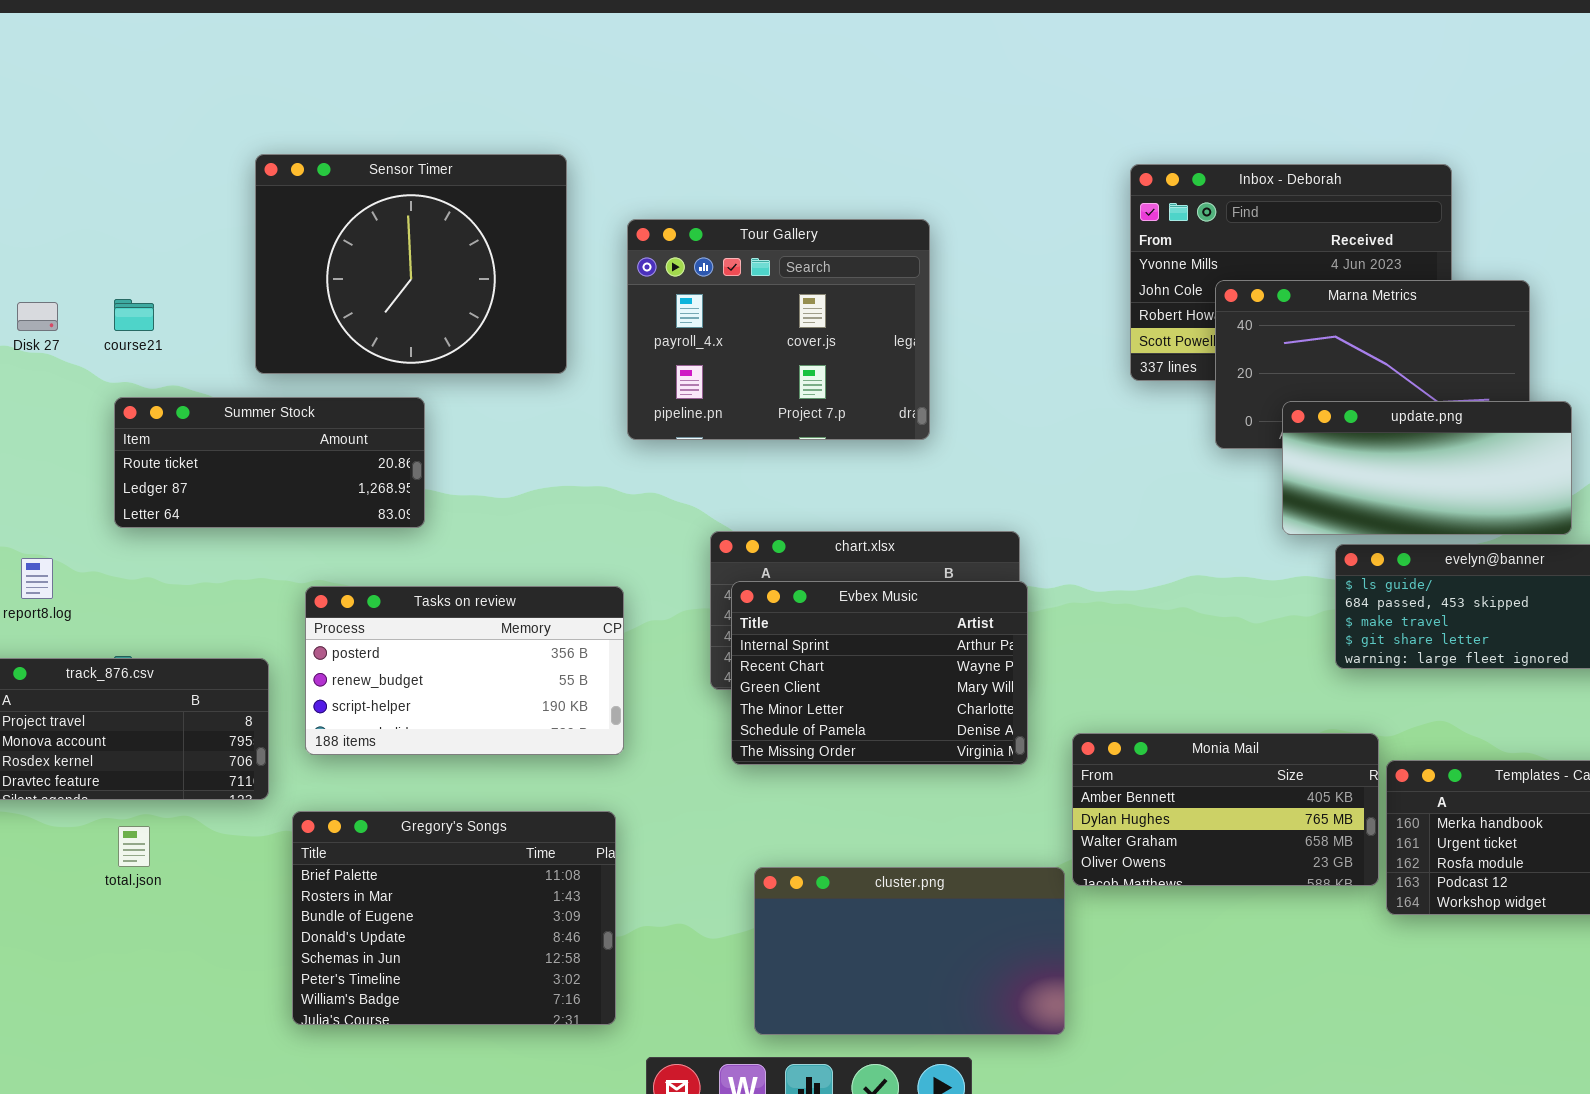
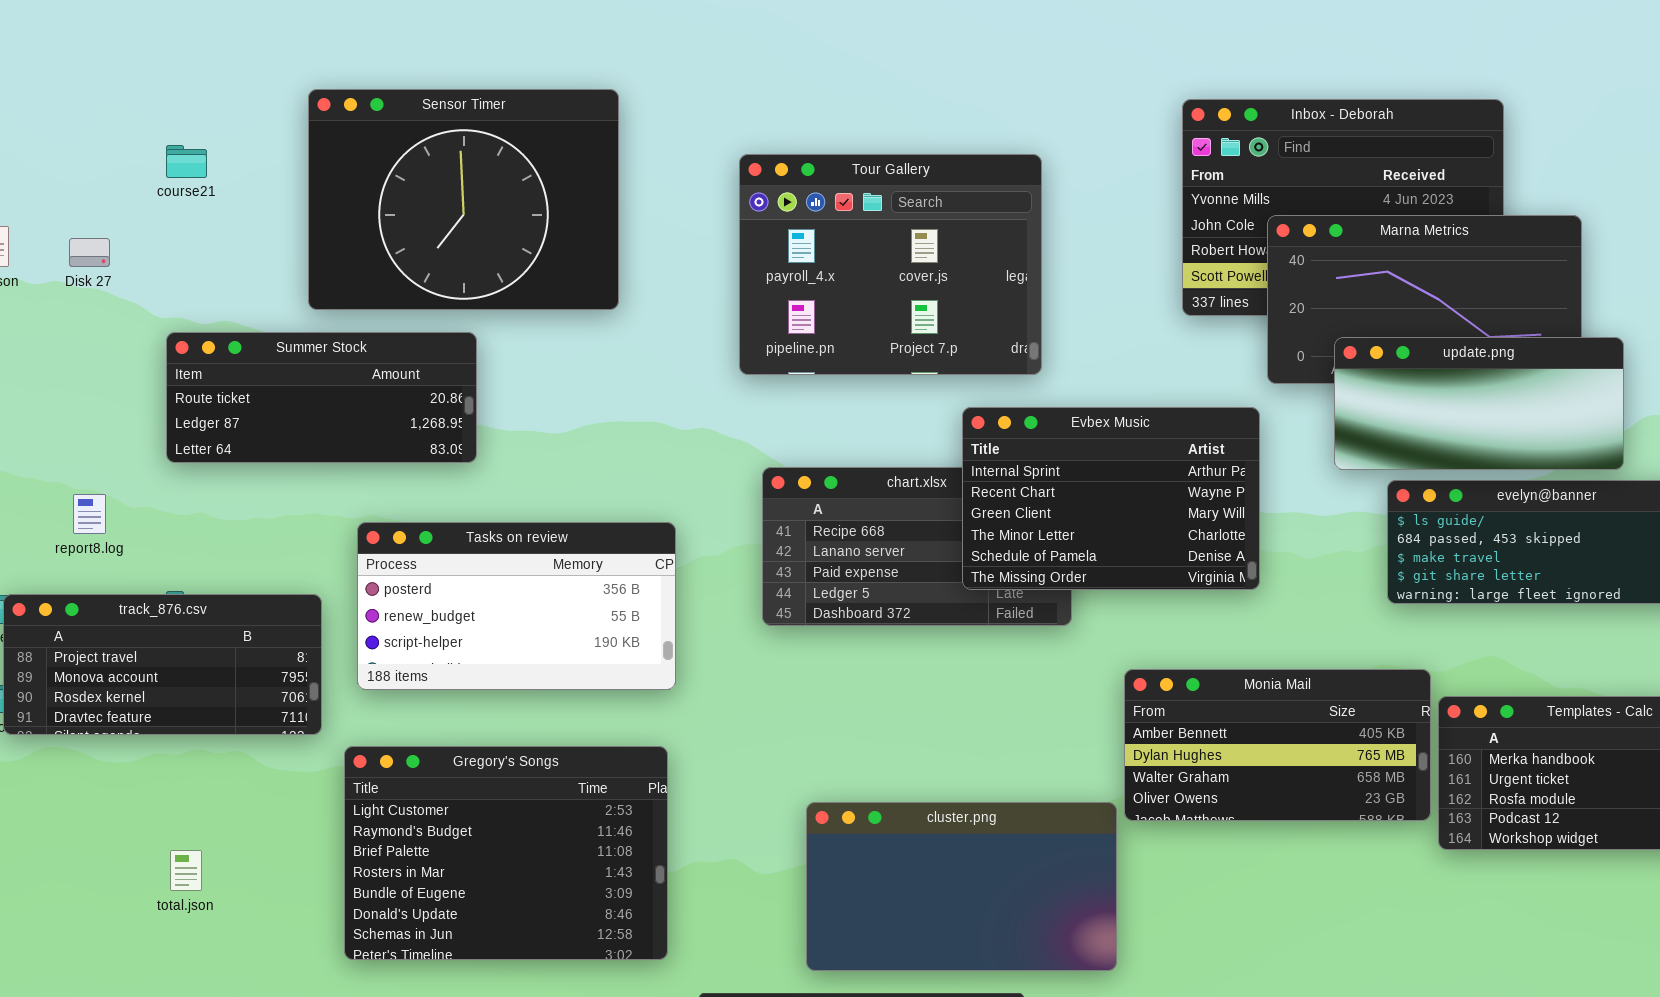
Tour Gallery: [627,219,930,440] -> [739,154,1042,375], moved
course21: [114,299,154,331] -> [166,145,207,178], moved
Evbex Music: [731,581,1028,765] -> [962,407,1260,590], moved
Gregory's Songs: [292,811,616,1025] -> [344,746,668,960], scrolled up 2 rows
total.json: [118,826,150,867] -> [170,850,202,891], moved

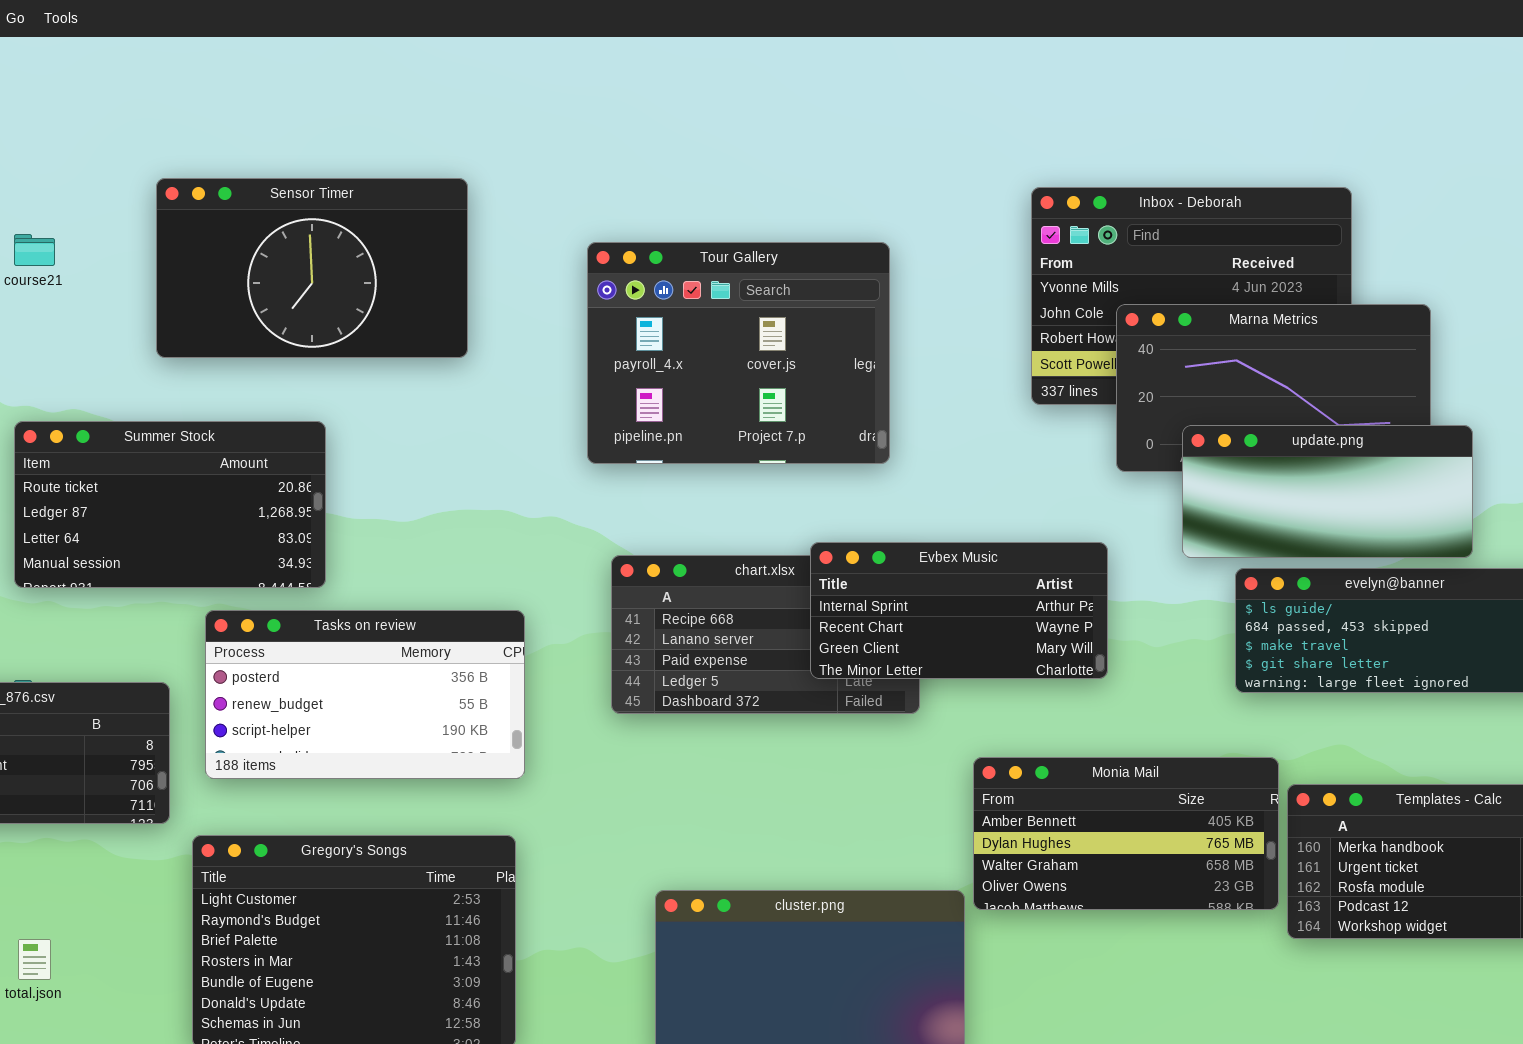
Sensor Timer: [308,89,619,310] -> [156,178,468,358], resized
Summer Stock: [166,332,477,463] -> [14,421,326,588], resized
Evbex Music: [962,407,1260,590] -> [810,542,1108,679], resized

